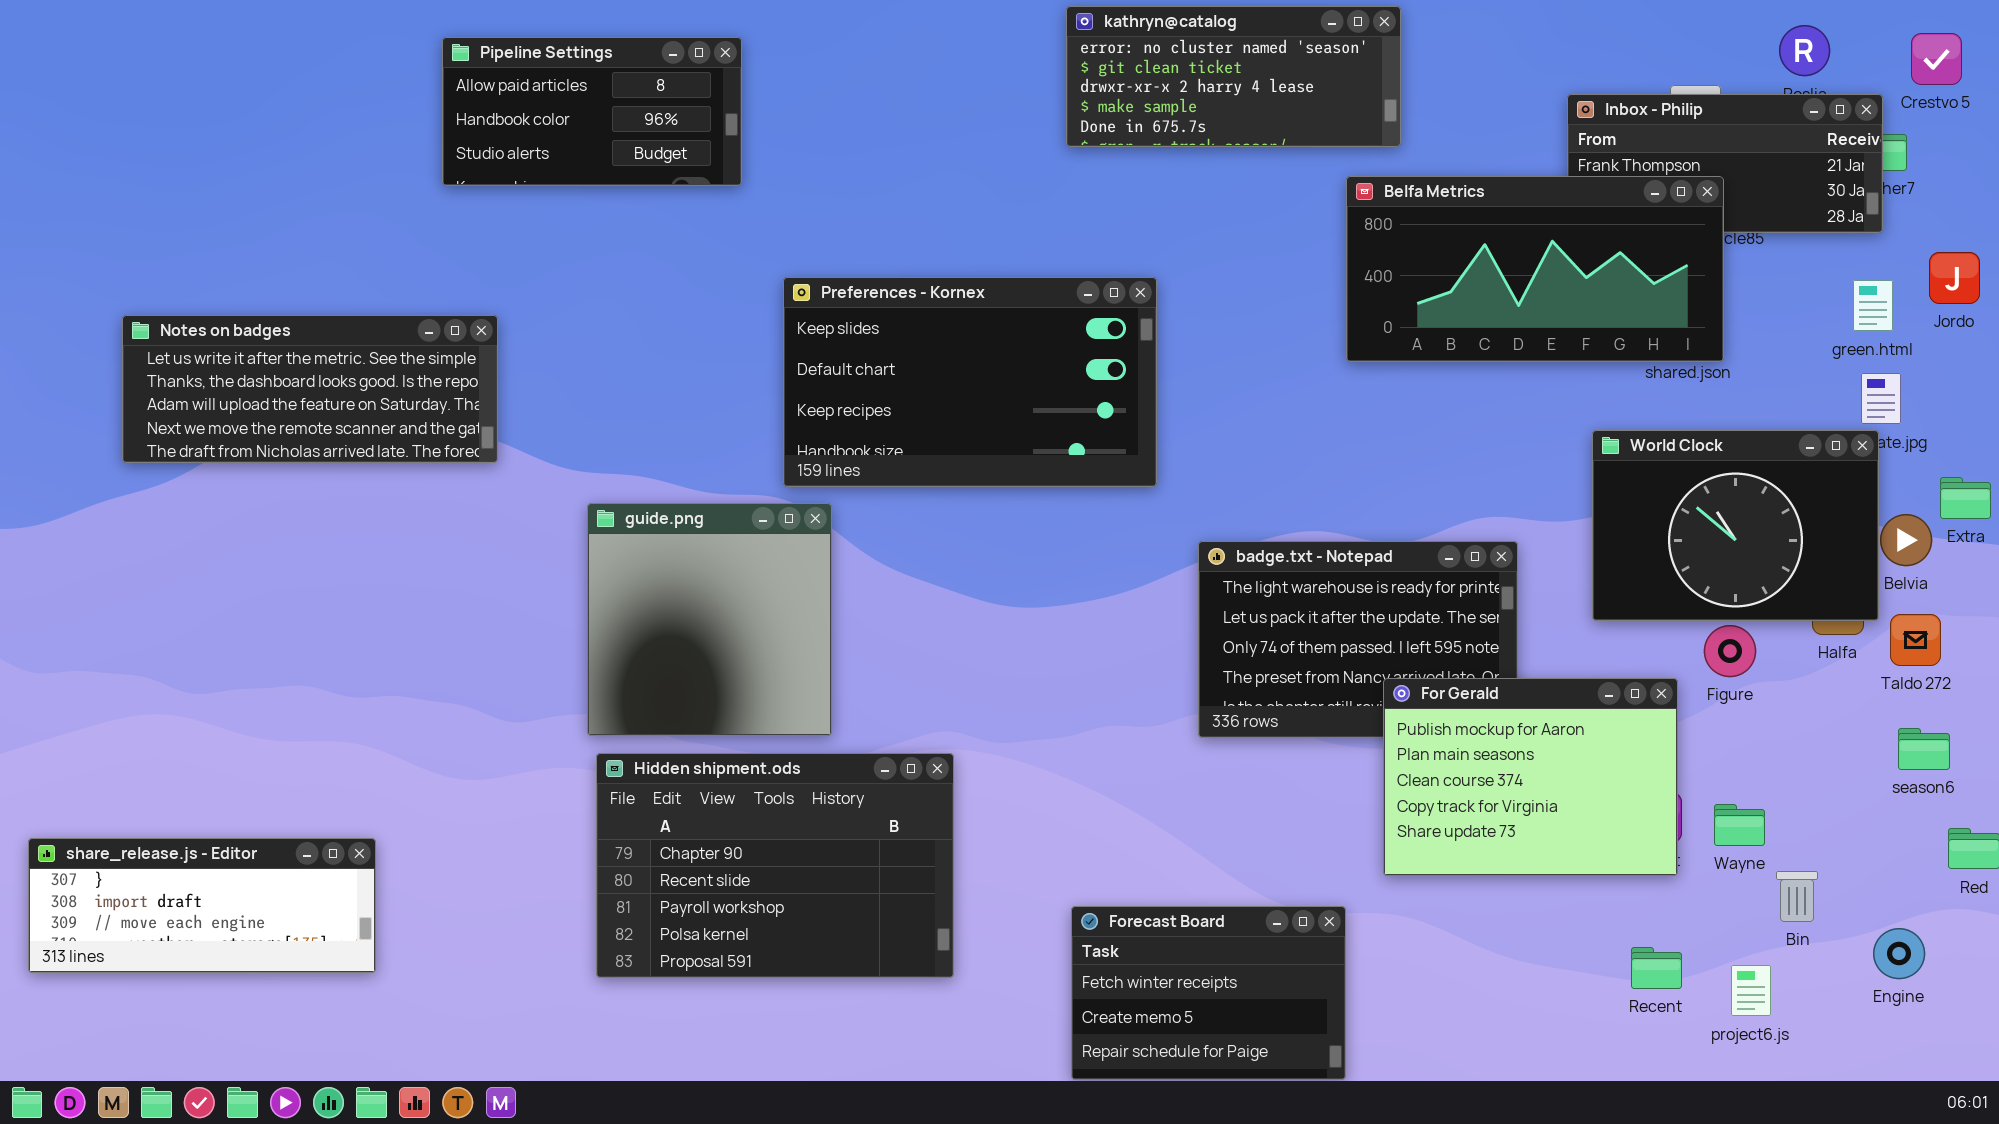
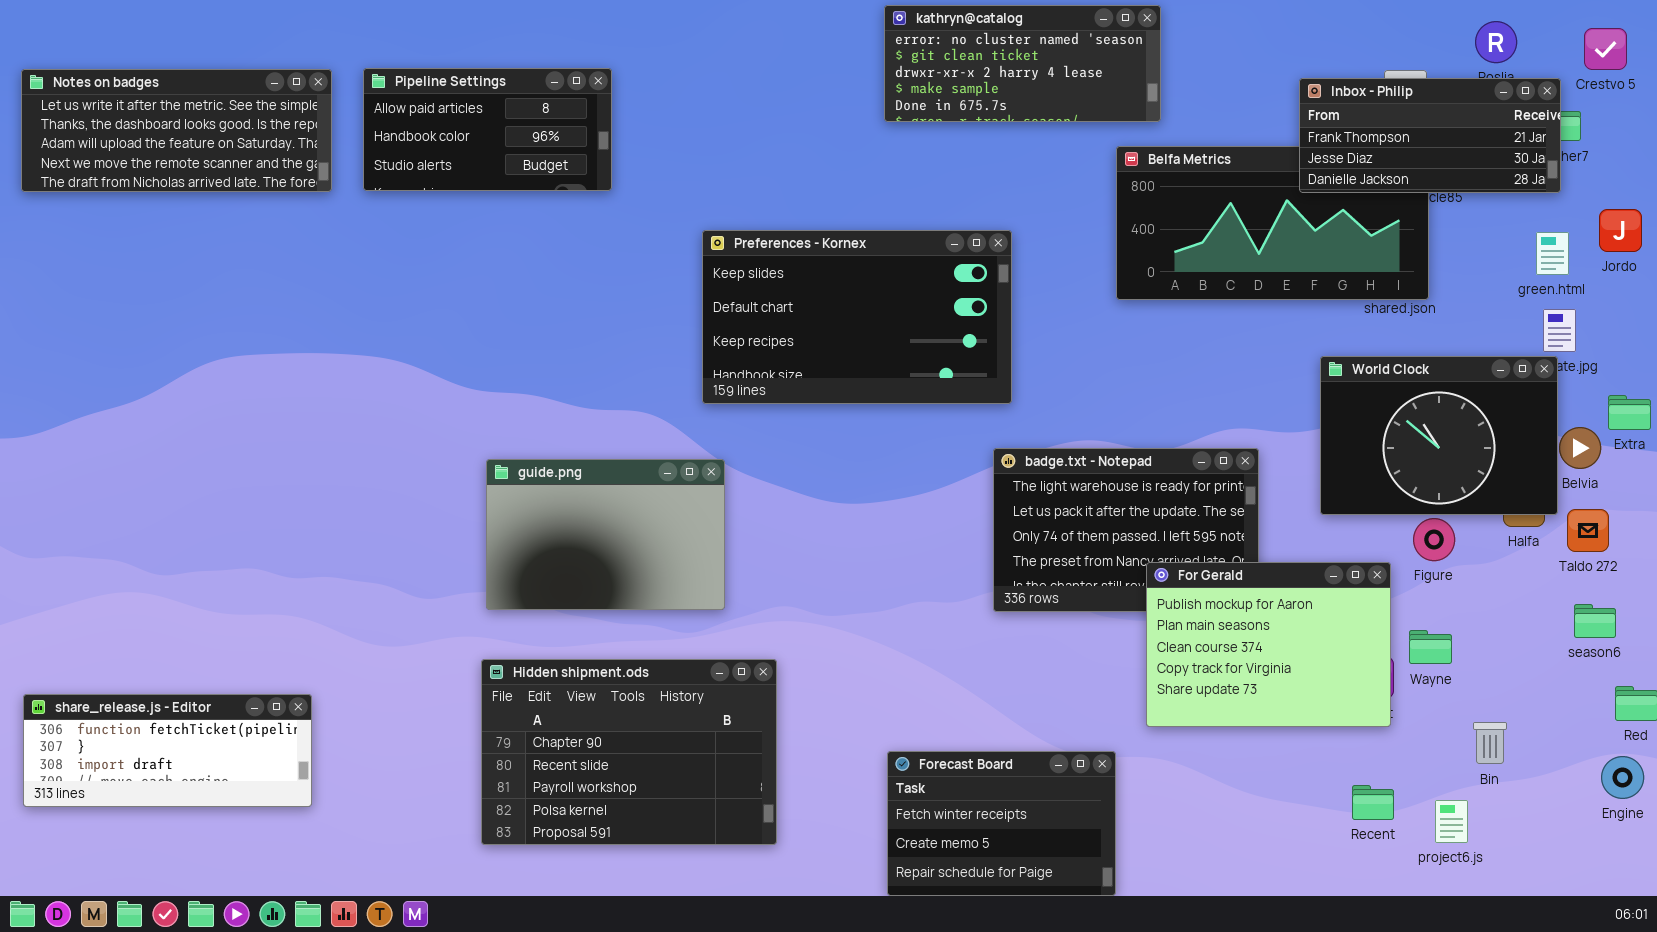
Pipeline Settings: [442,37,742,186] -> [363,68,612,191], moved
Inbox - Philip: [1567,94,1883,233] -> [1299,78,1561,193], raised
Preferences - Kornex: [783,277,1157,487] -> [702,230,1012,404], moved
Notes on badges: [122,315,498,463] -> [21,69,332,192], moved
guide.png: [587,503,832,736] -> [486,459,725,610], resized
Hidden shipment.ods: [596,753,954,978] -> [481,659,777,845], moved
Wayne: [1714,804,1765,846] -> [1409,630,1452,664], moved
share_release.js - Editor: [28,838,376,973] -> [23,694,312,807], scrolled up 1 row
Engine: [1873,928,1925,979] -> [1601,756,1644,799], moved

